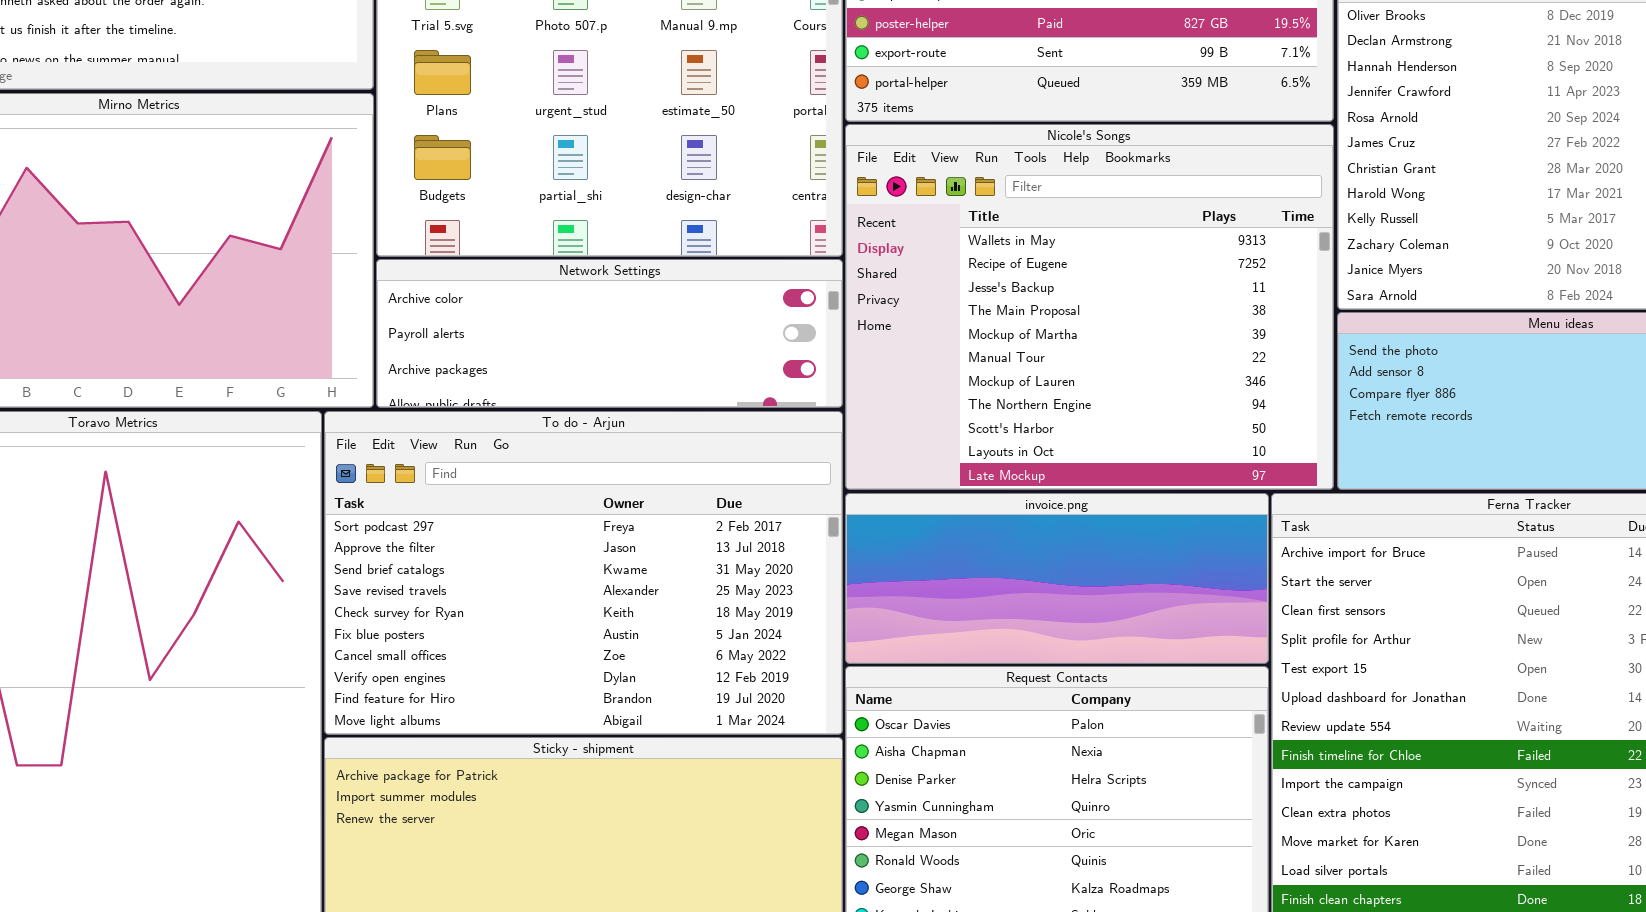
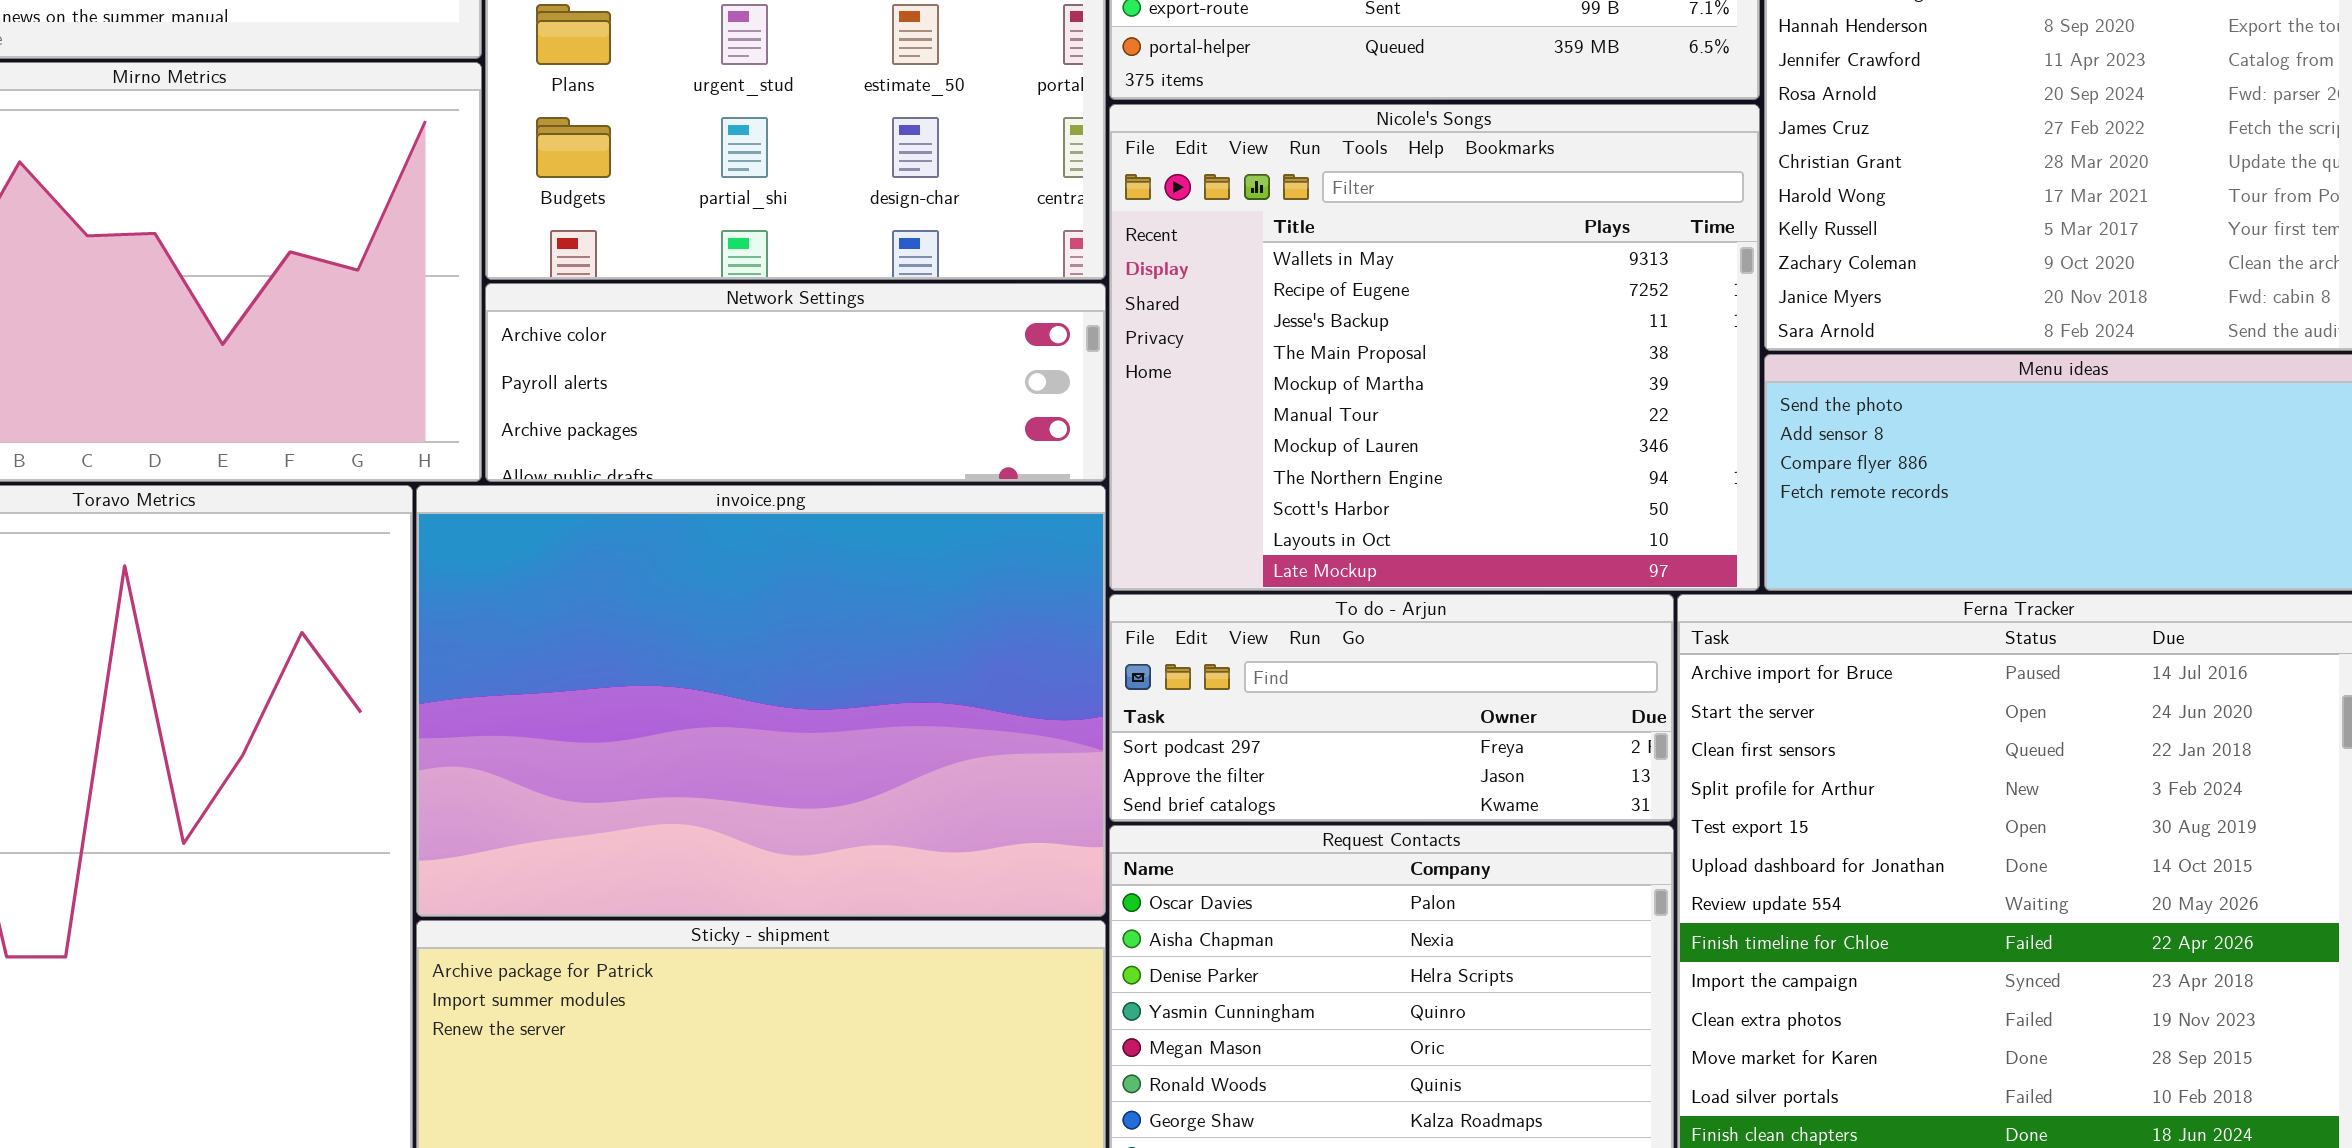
To do - Arjun: [324,411,843,735] -> [1109,594,1674,822], moved, resized
invoice.png: [845,493,1269,664] -> [416,485,1106,917], moved, resized

